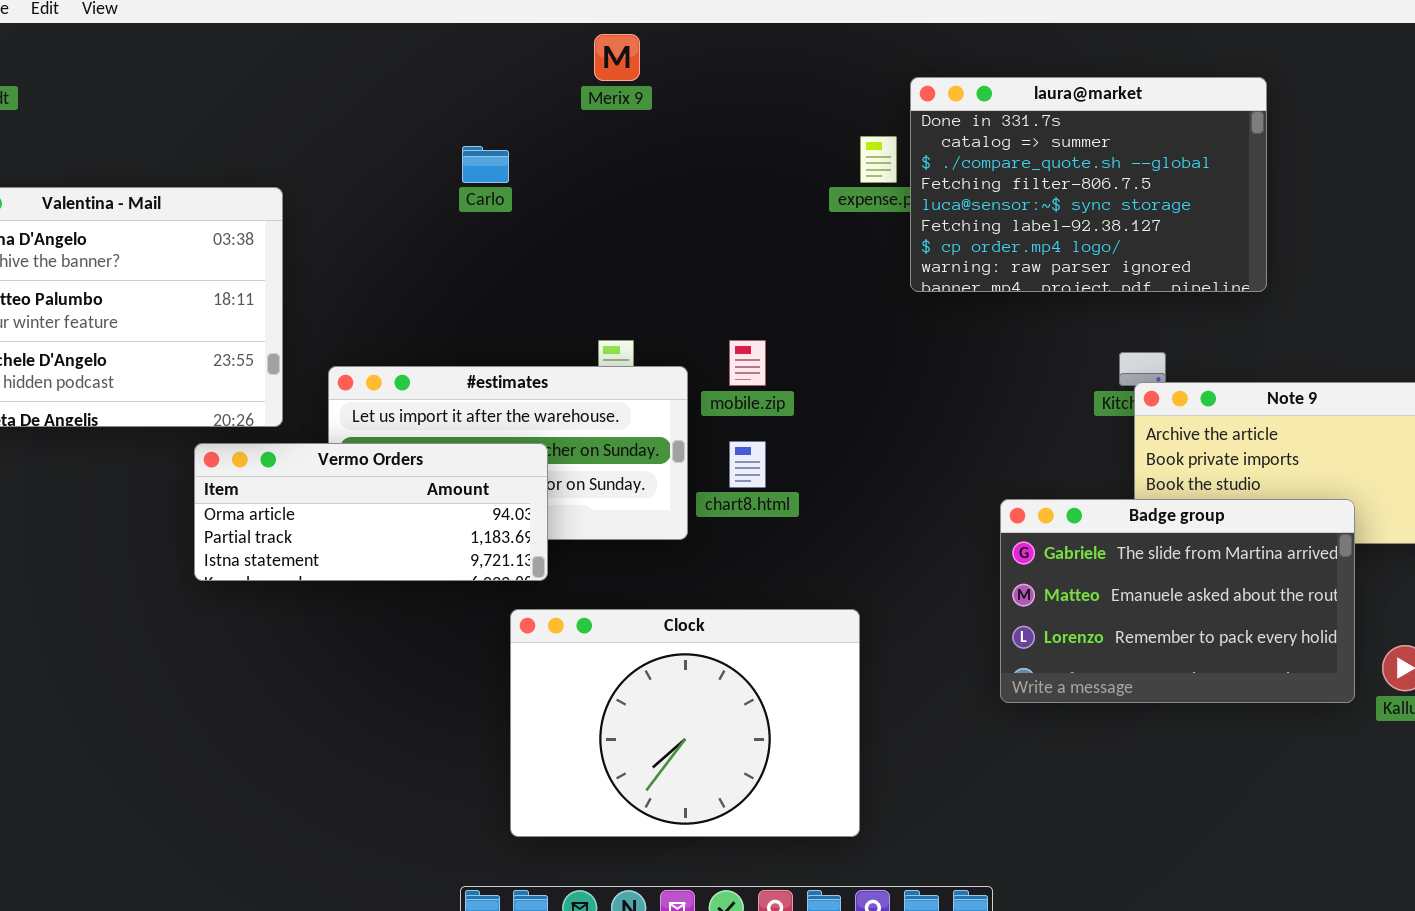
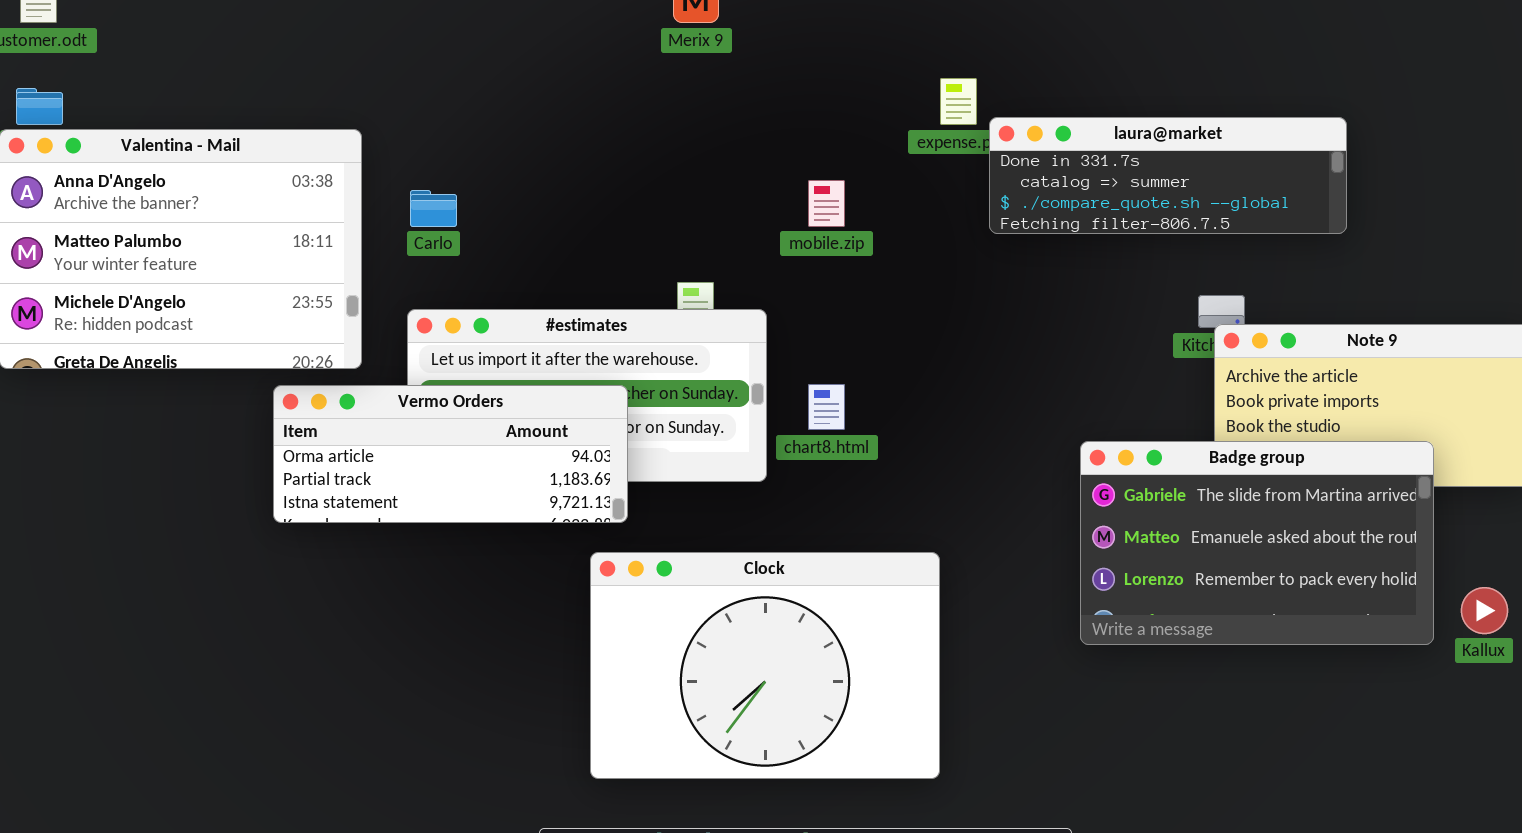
laura@market: [910,77,1267,292] -> [989,117,1347,234], resized
Carlo: [462,146,509,183] -> [410,190,457,227], moved
mobile.zip: [729,340,766,386] -> [808,180,845,227], moved

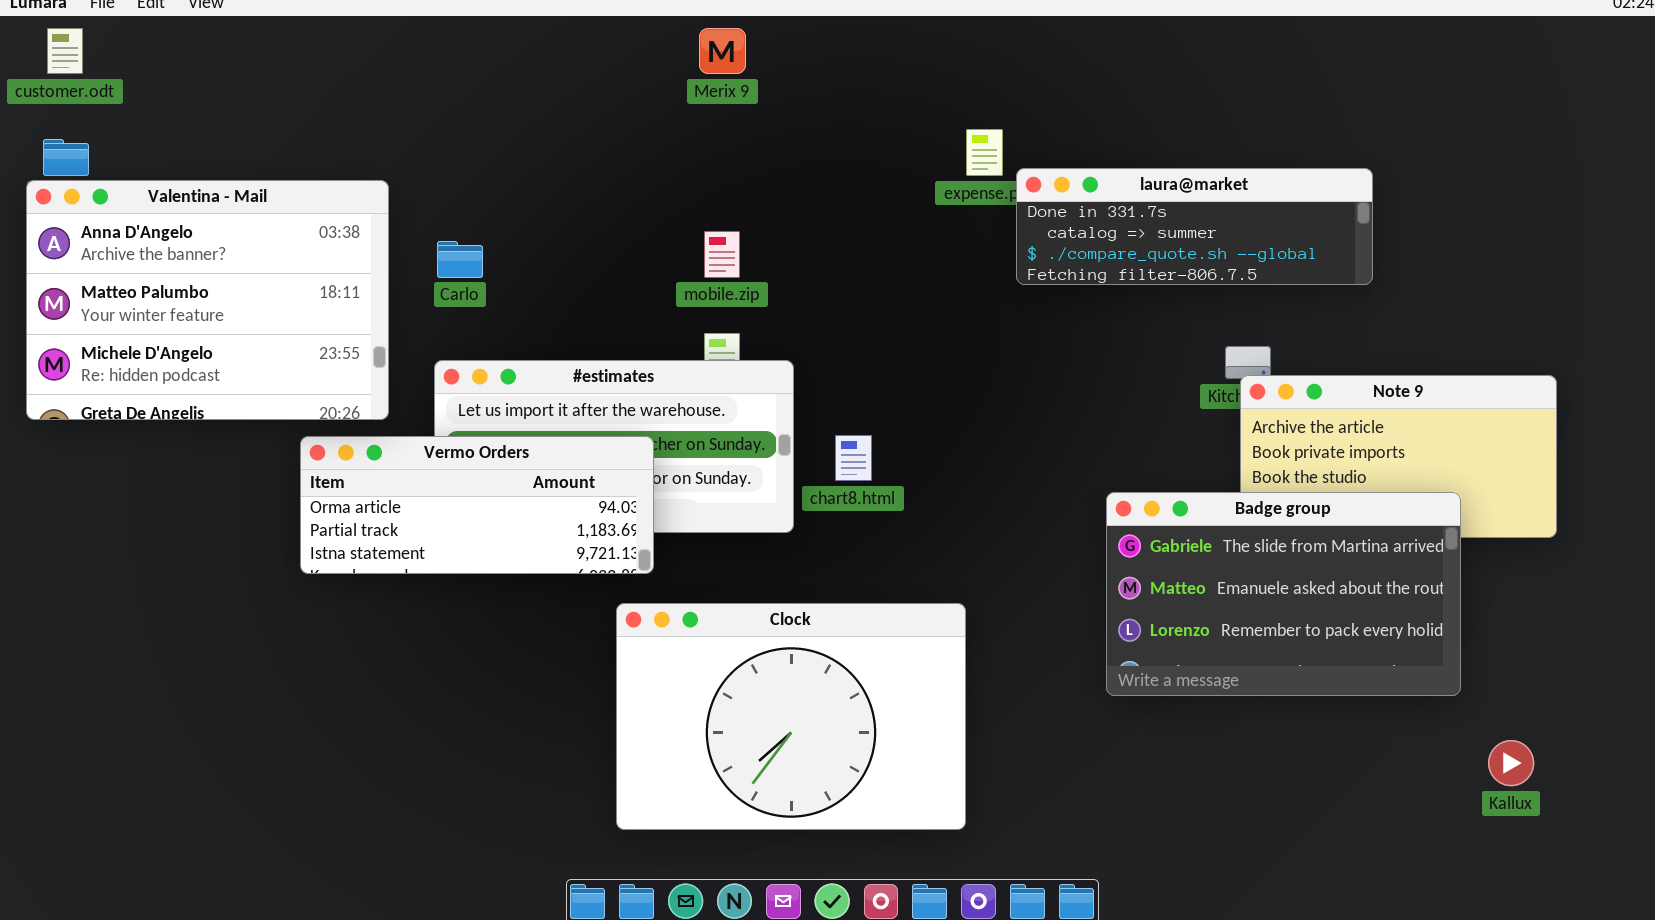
mobile.zip: [808,180,845,227] -> [704,231,740,278], moved
Kallux: [1461,587,1508,634] -> [1488,740,1534,786], moved

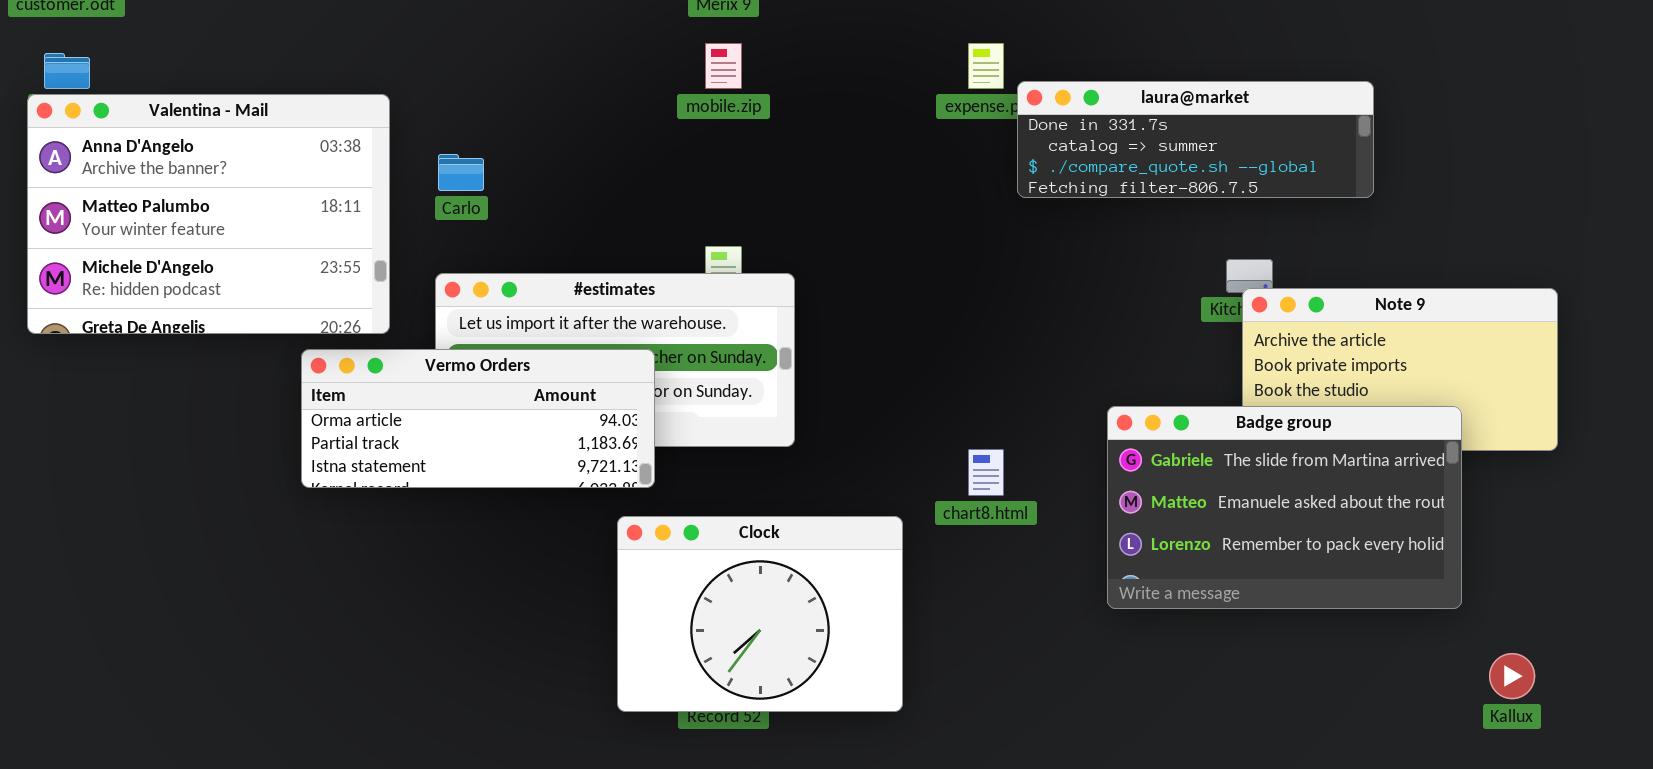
mobile.zip: [704,231,740,278] -> [705,43,742,89], moved
chart8.html: [835,435,872,481] -> [968,449,1004,496], moved
Clock: [616,603,966,830] -> [617,516,903,712], resized

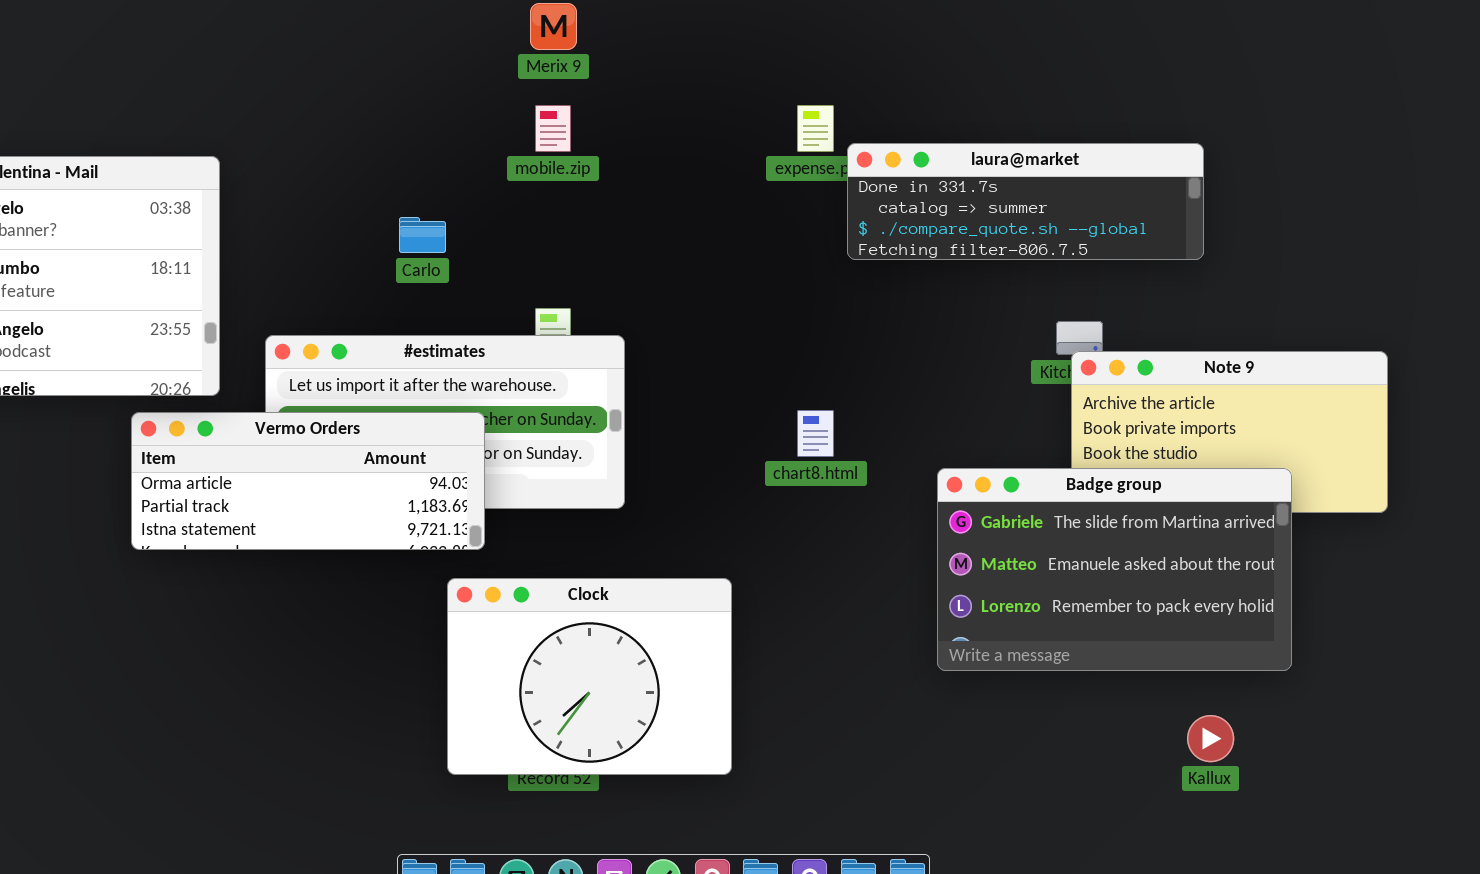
Carlo: [438,154,484,191] -> [399,217,446,253], moved
chart8.html: [968,449,1004,496] -> [797,410,834,457], moved
Kallux: [1489,653,1535,699] -> [1187,715,1234,762], moved

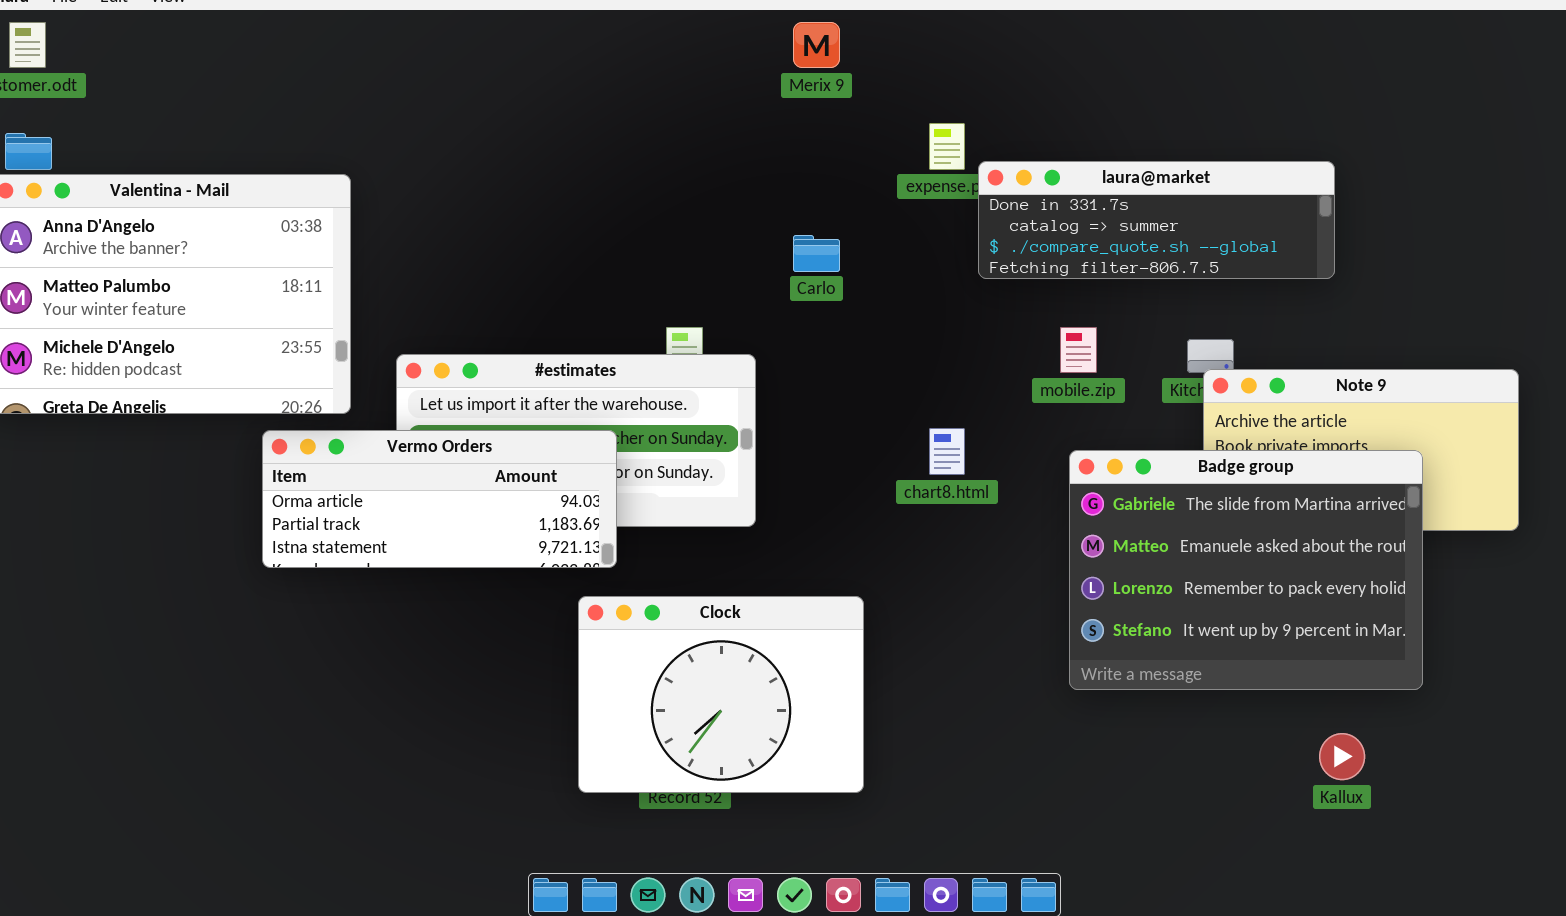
Merix 9: [530,3,577,50] -> [793,22,840,68], moved
mobile.zip: [535,105,571,152] -> [1060,327,1097,373], moved
Carlo: [399,217,446,253] -> [793,235,840,272], moved
Badge group: [937,468,1292,671] -> [1069,450,1423,690], resized

